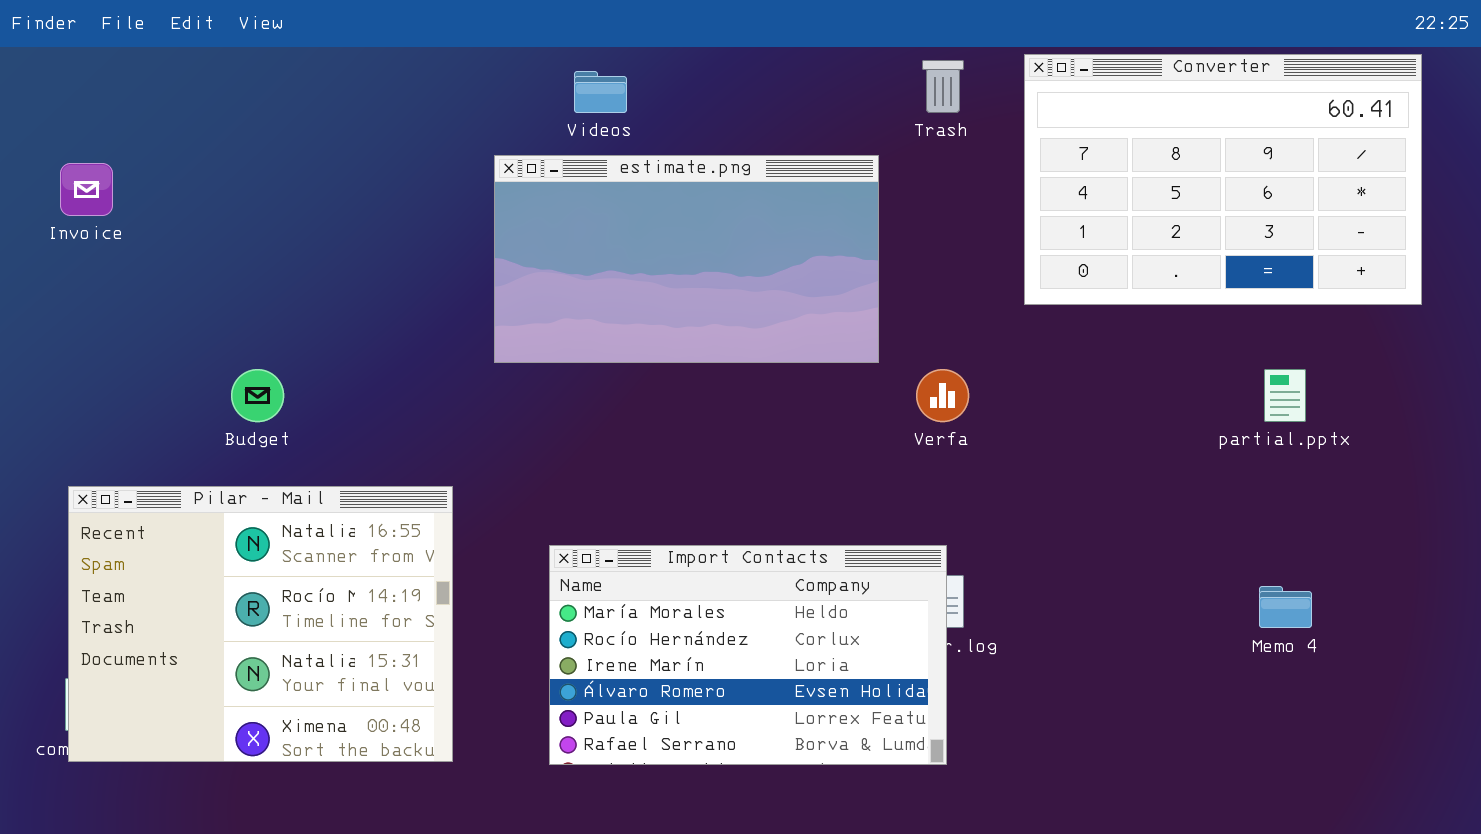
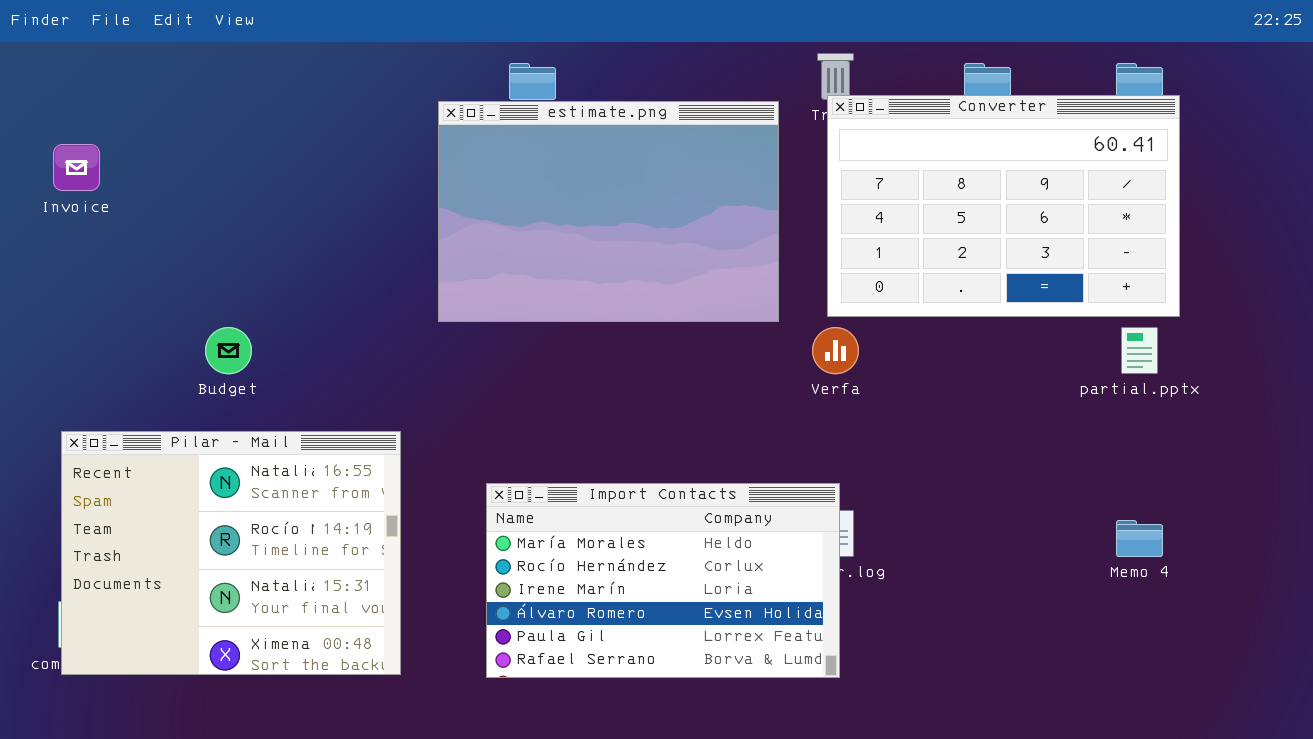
Converter: [1024,54,1422,305] -> [827,95,1180,317], moved
estimate.png: [494,155,879,363] -> [438,101,779,322], resized

